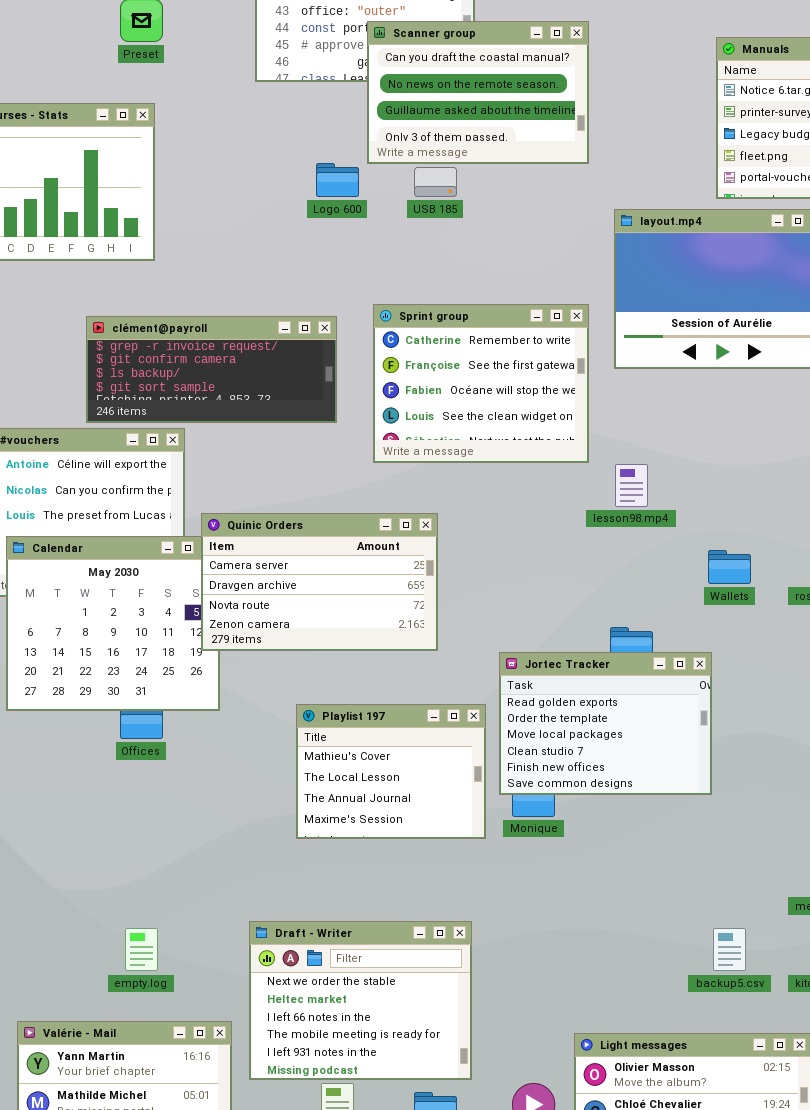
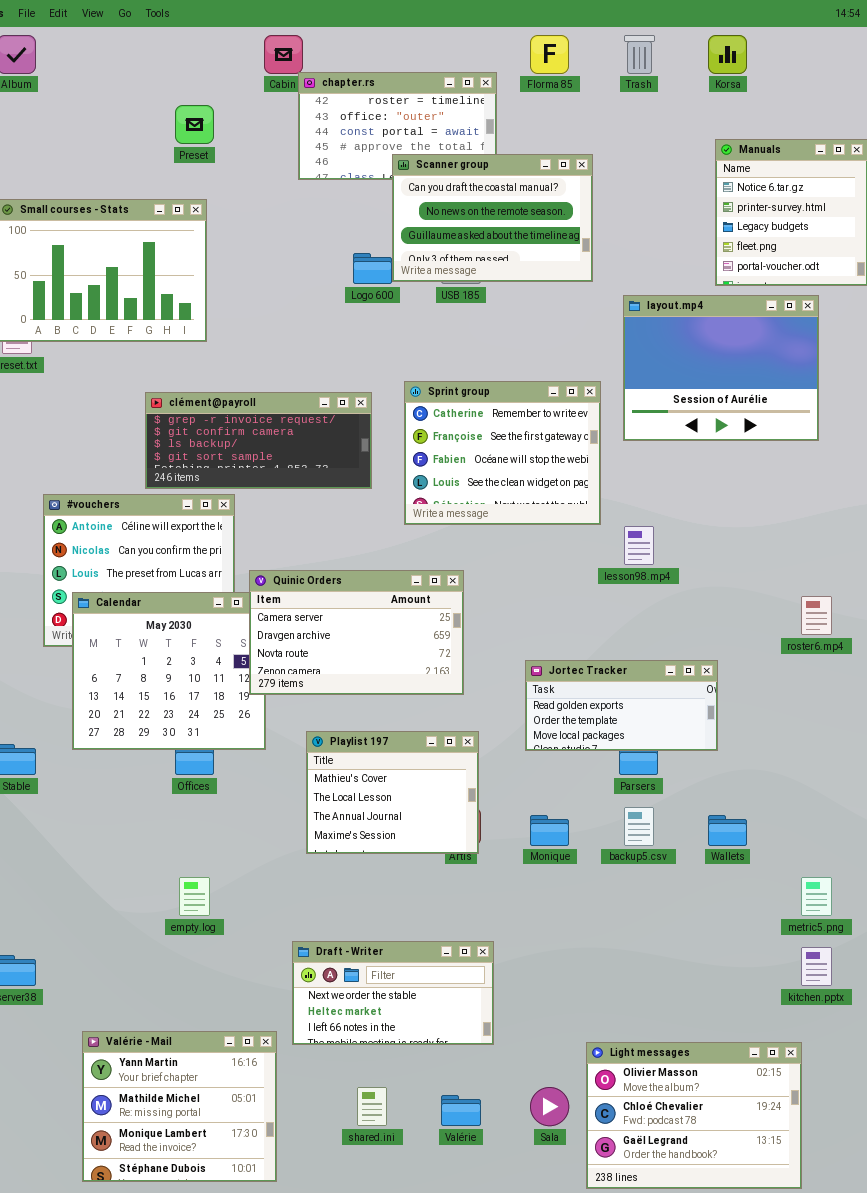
Scanner group: [367,21,589,164] -> [392,154,593,282], moved
Wallets: [708,550,751,584] -> [708,815,747,846], moved
Jortec Tracker: [499,652,712,795] -> [525,660,718,751], moved, resized
Playlist 197: [296,704,486,839] -> [306,731,479,854], moved
Draft - Writer: [249,921,472,1080] -> [292,941,494,1045], resized
empty.log: [125,928,158,971] -> [179,877,210,916], moved
backup5.csv: [713,928,746,971] -> [624,807,654,846], moved

